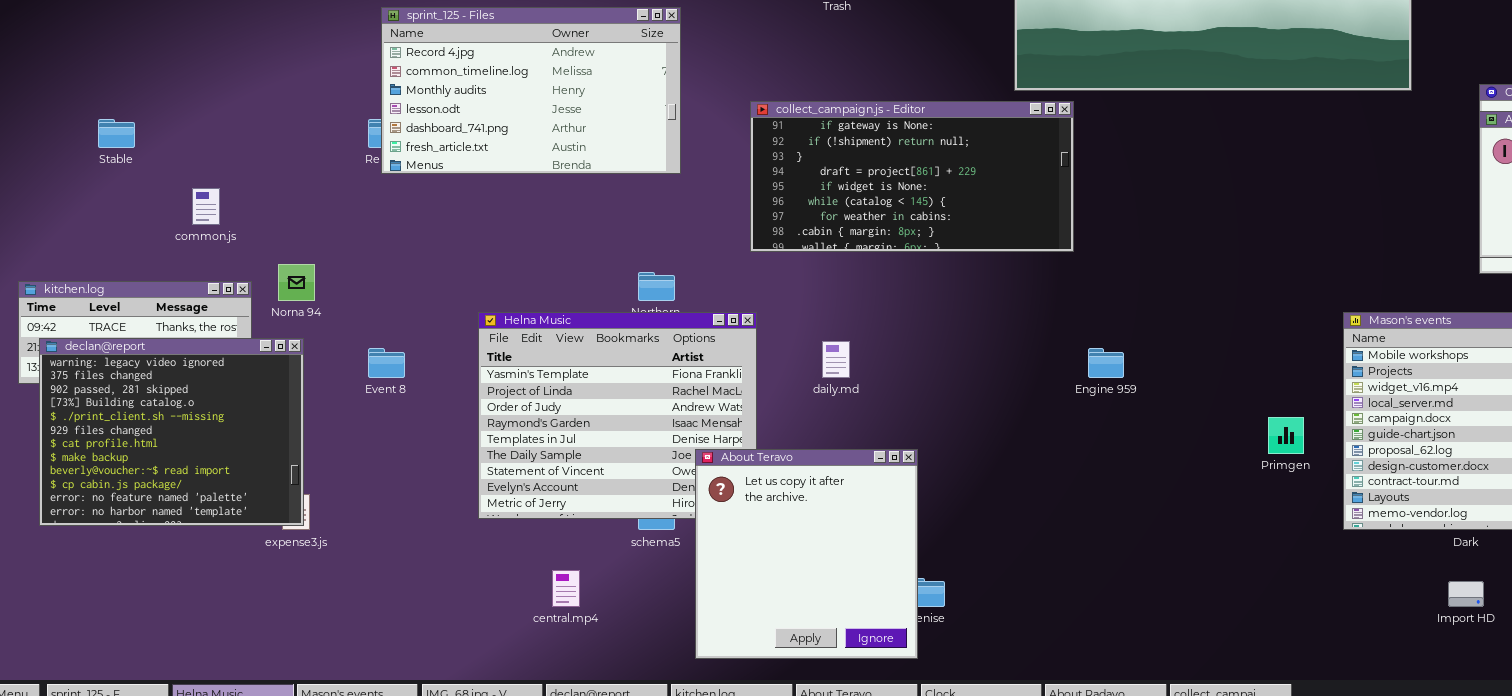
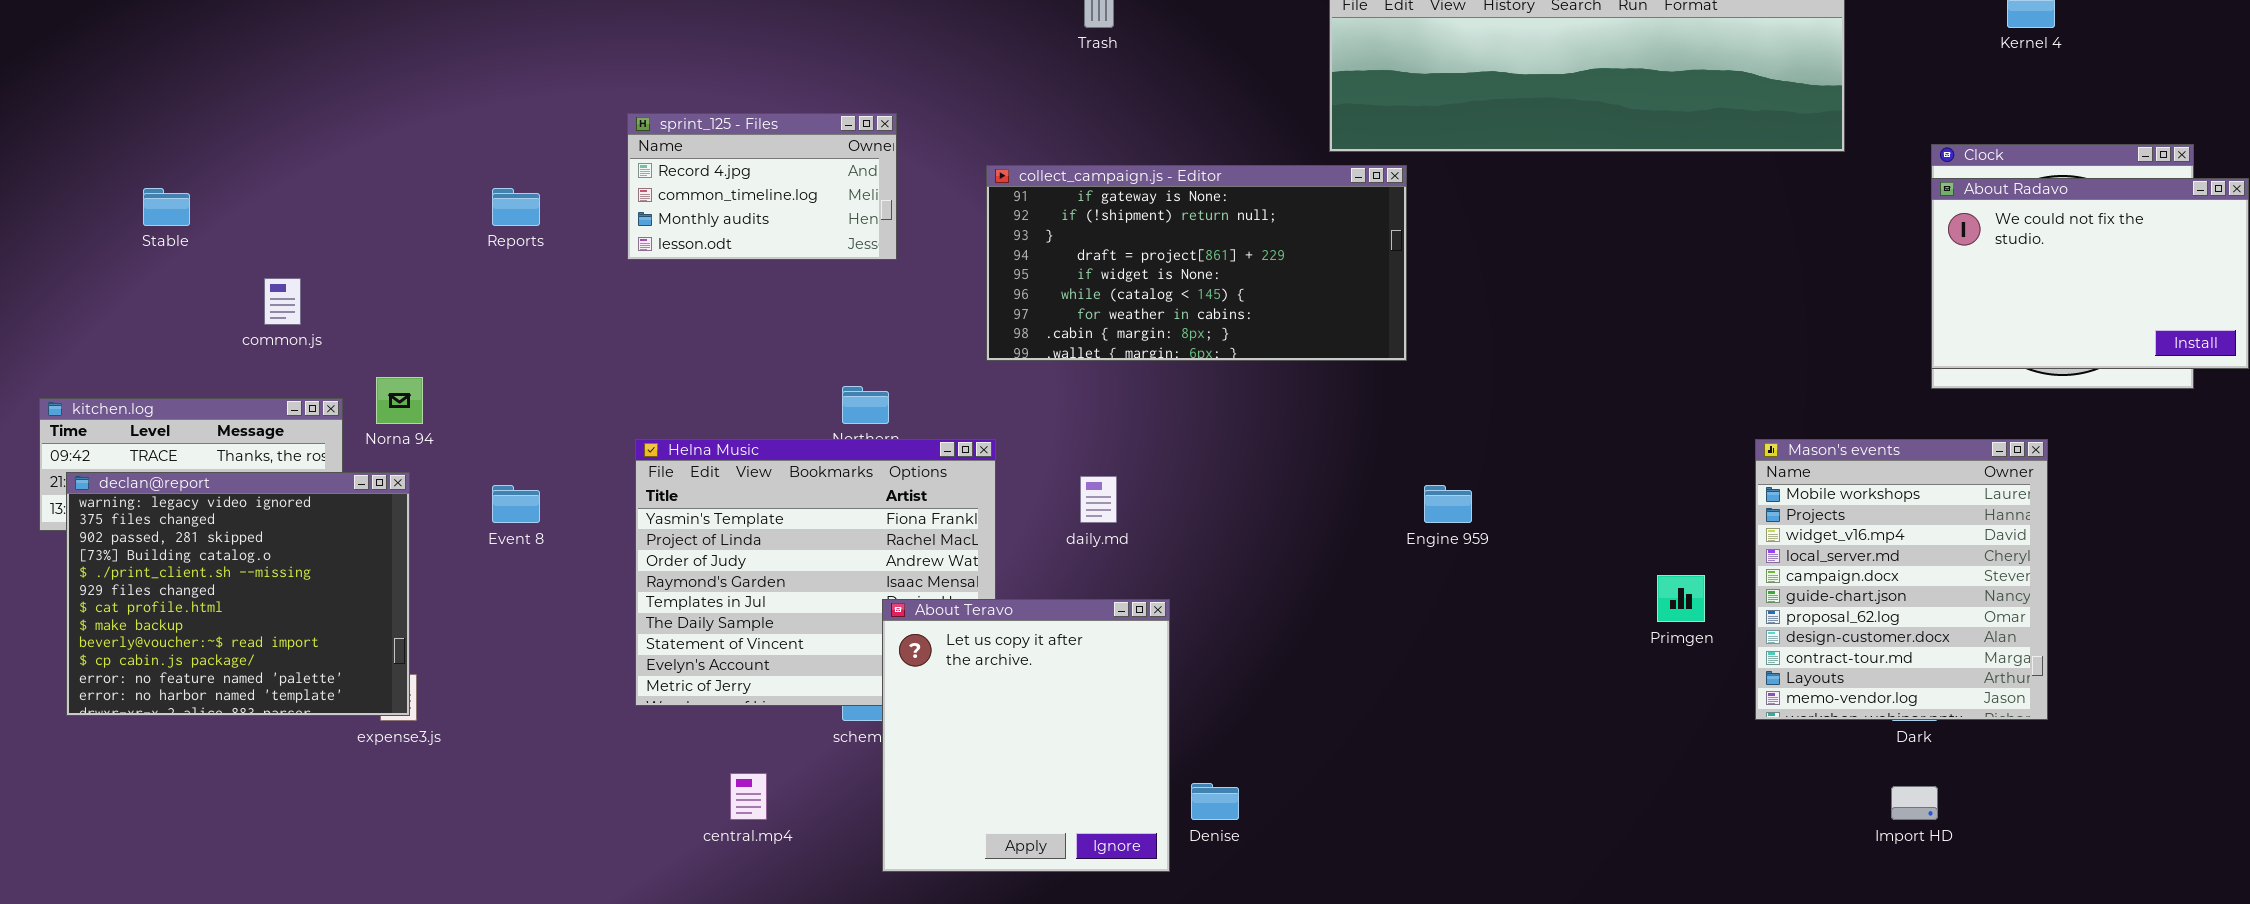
sprint_125 - Files: [381,7,681,174] -> [627,113,897,260], resized
About Teravo: [695,449,918,659] -> [882,599,1170,872], moved

